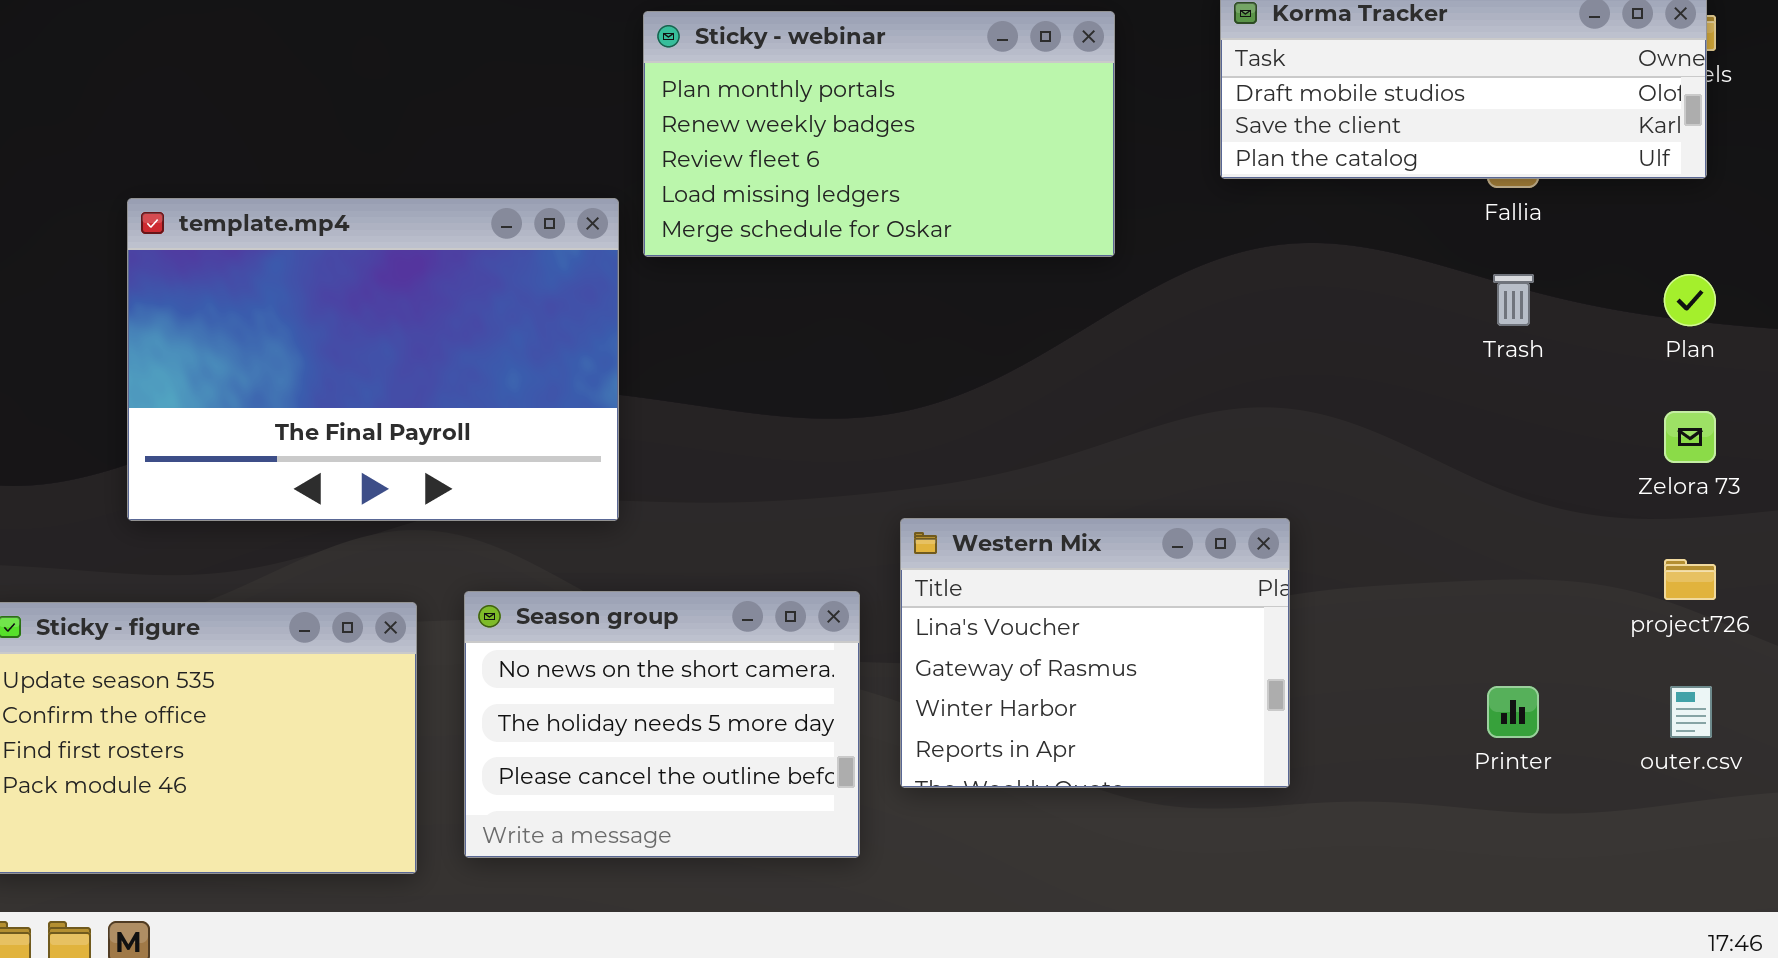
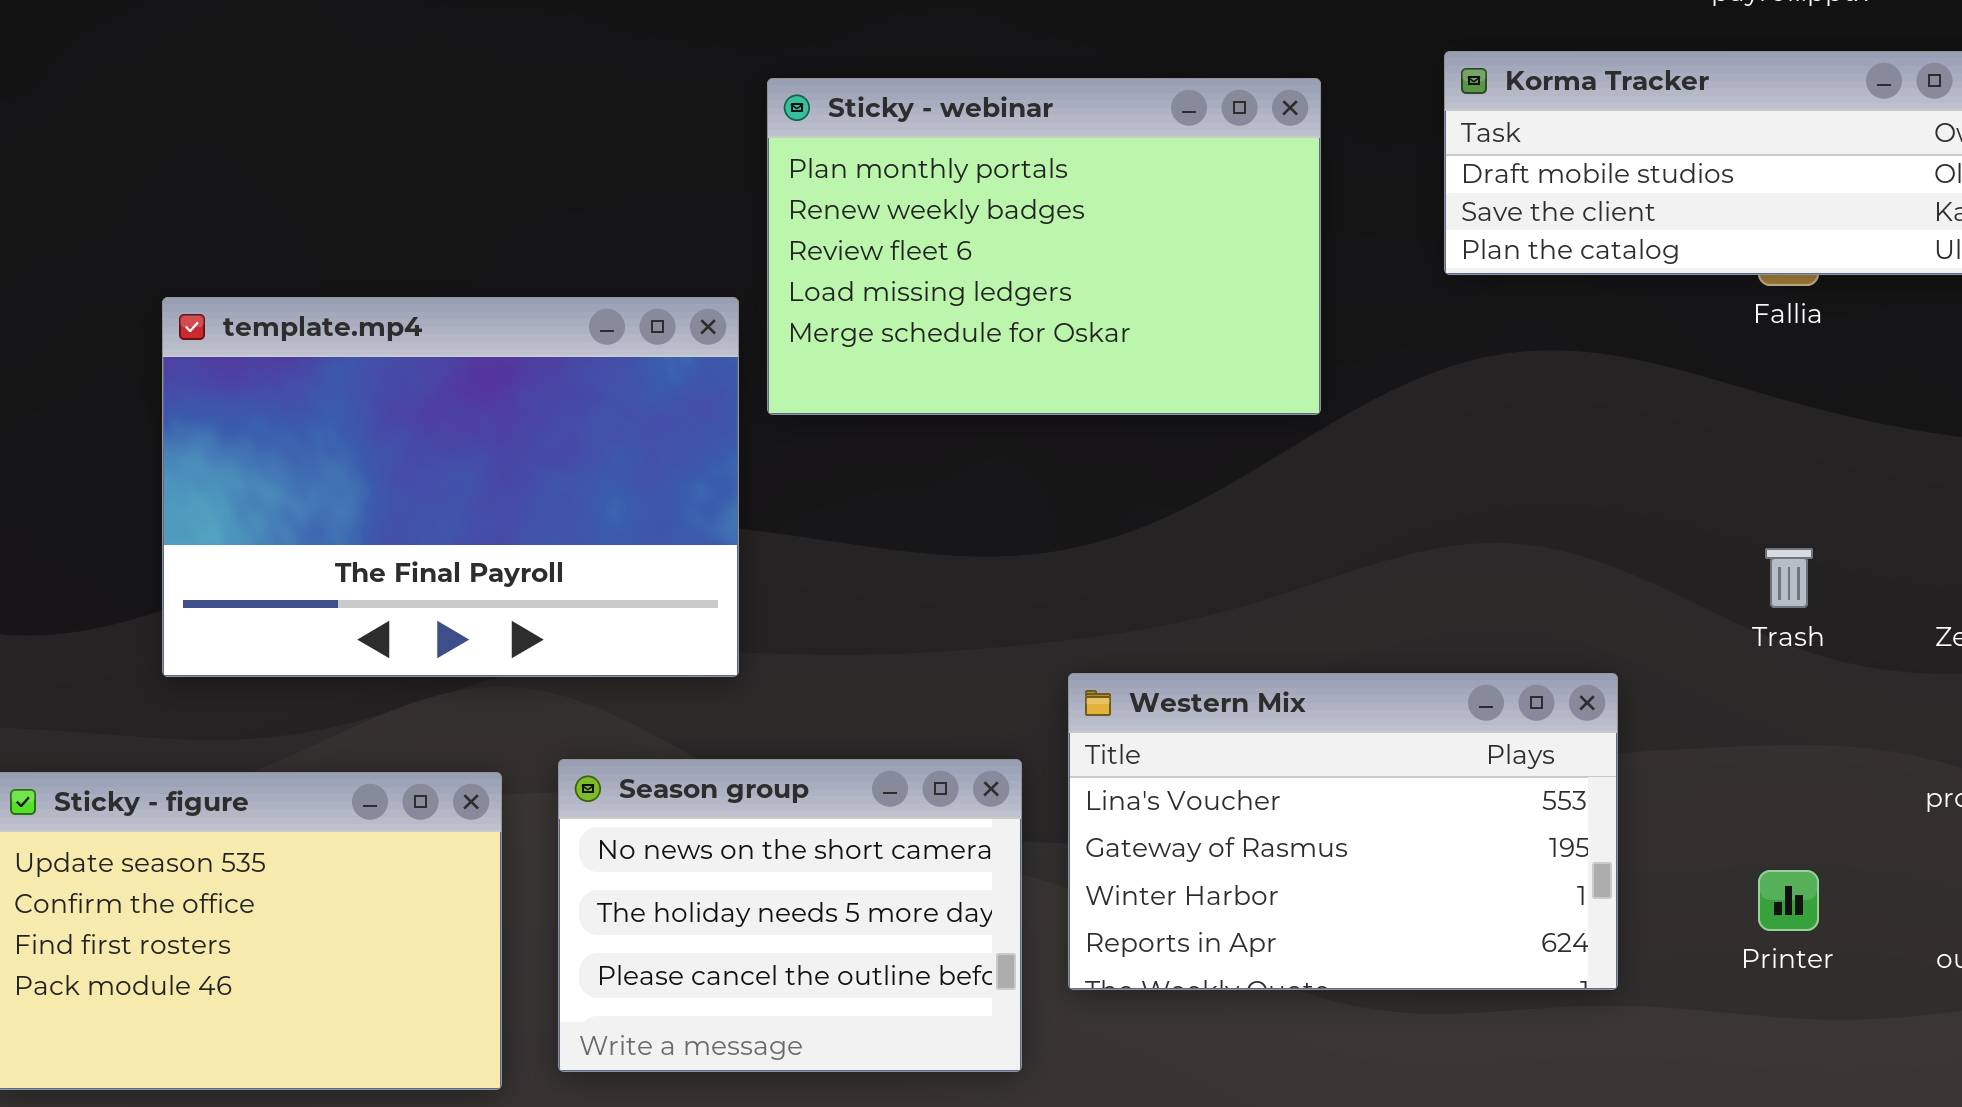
Sticky - webinar: [643,11,1115,257] -> [767,78,1321,415], resized
Trash: [1493,274,1534,326] -> [1765,548,1813,608], moved
Western Mix: [900,518,1290,788] -> [1068,673,1618,990], resized

